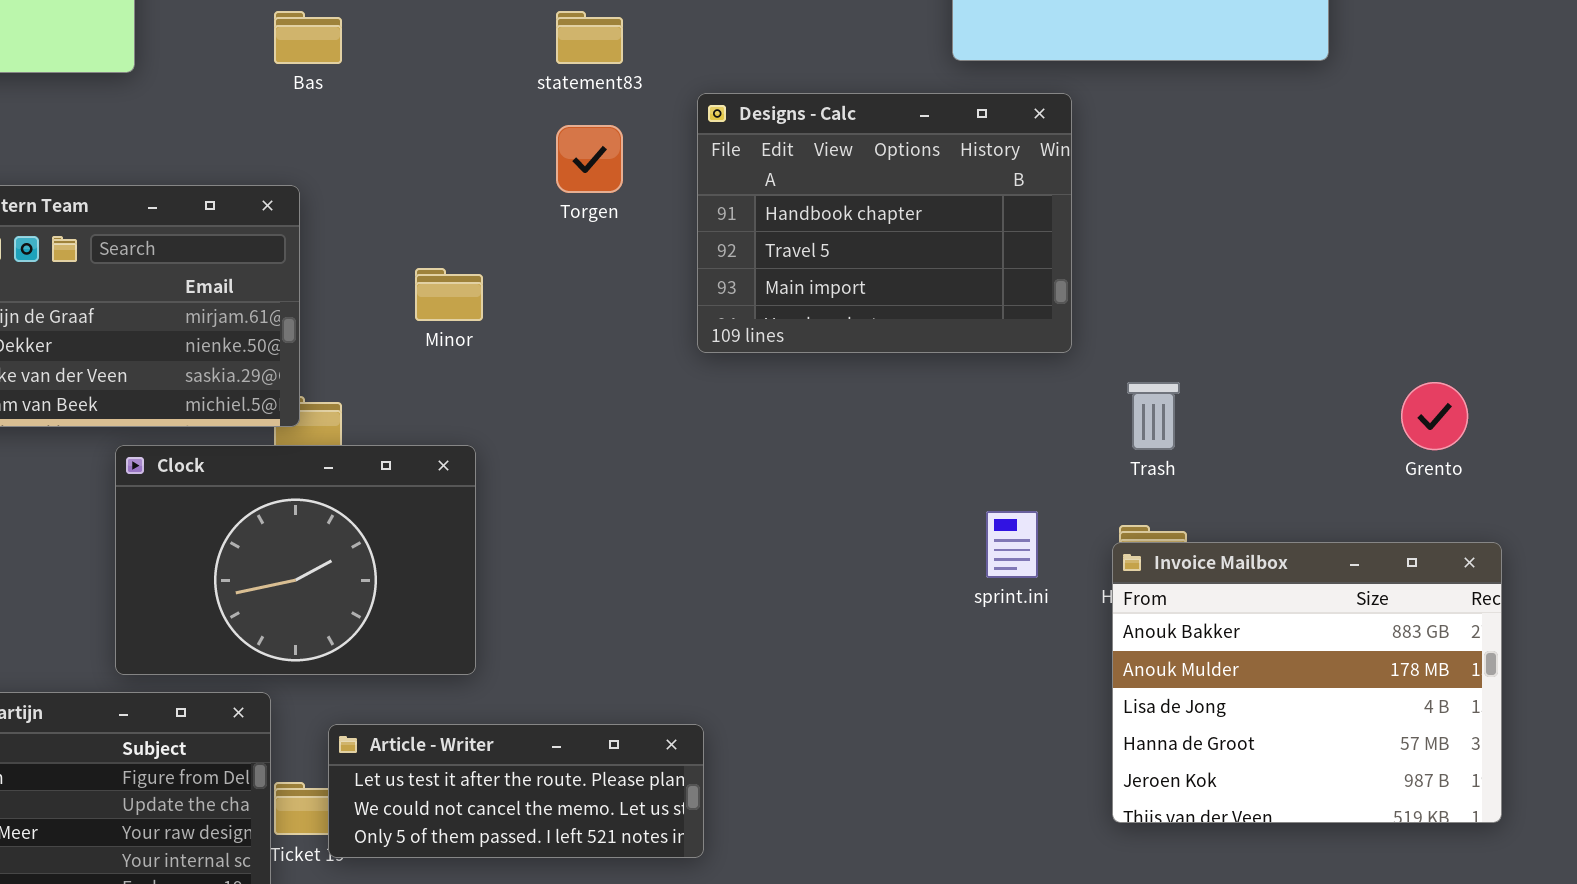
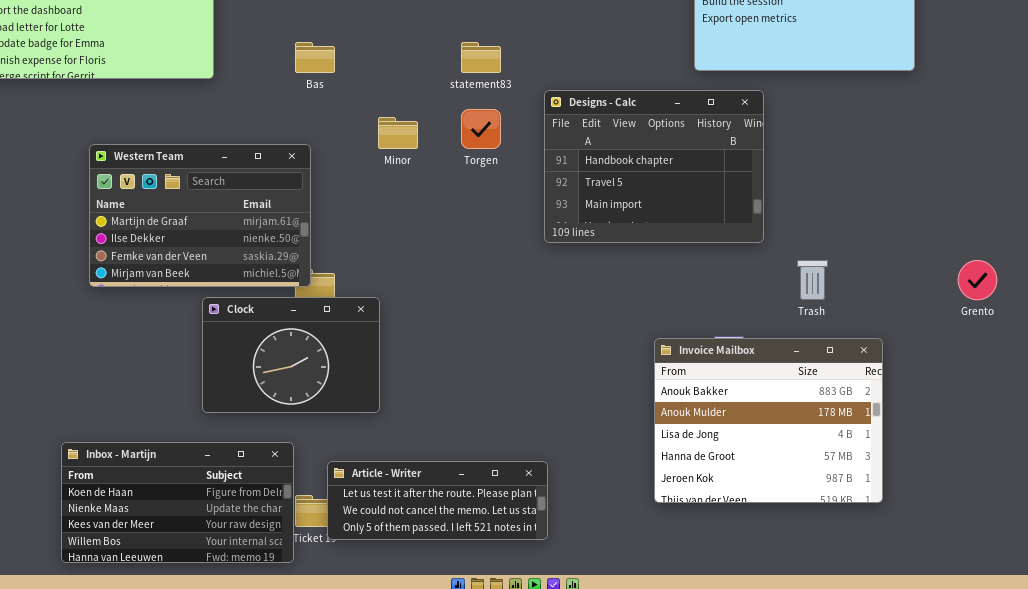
Minor: [415,268,483,321] -> [378,117,418,149], moved
Clock: [115,445,476,675] -> [202,297,380,413], resized
Invoice Mailbox: [1112,542,1502,823] -> [654,338,883,503], moved

